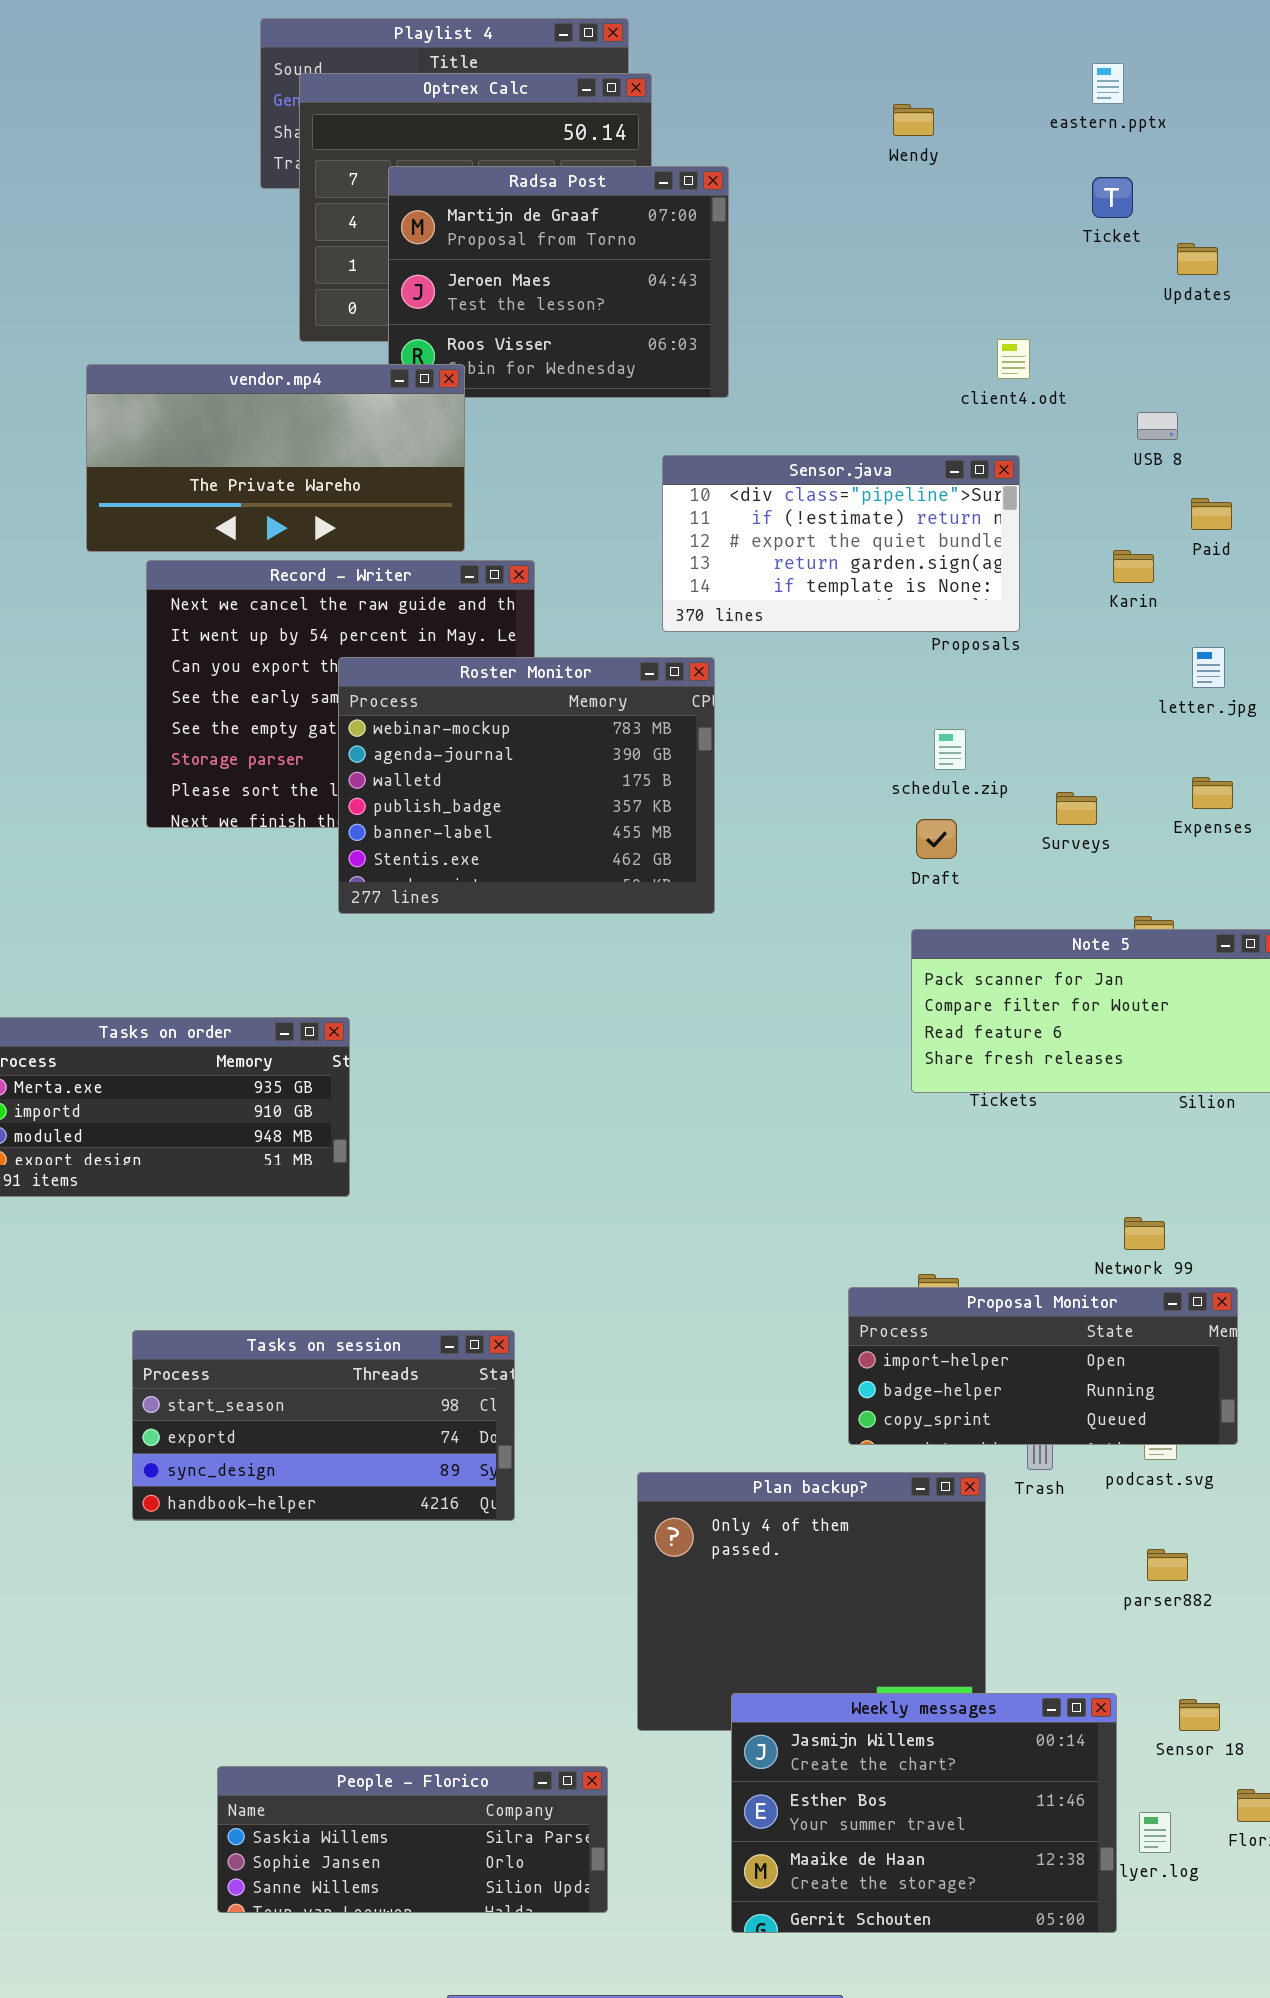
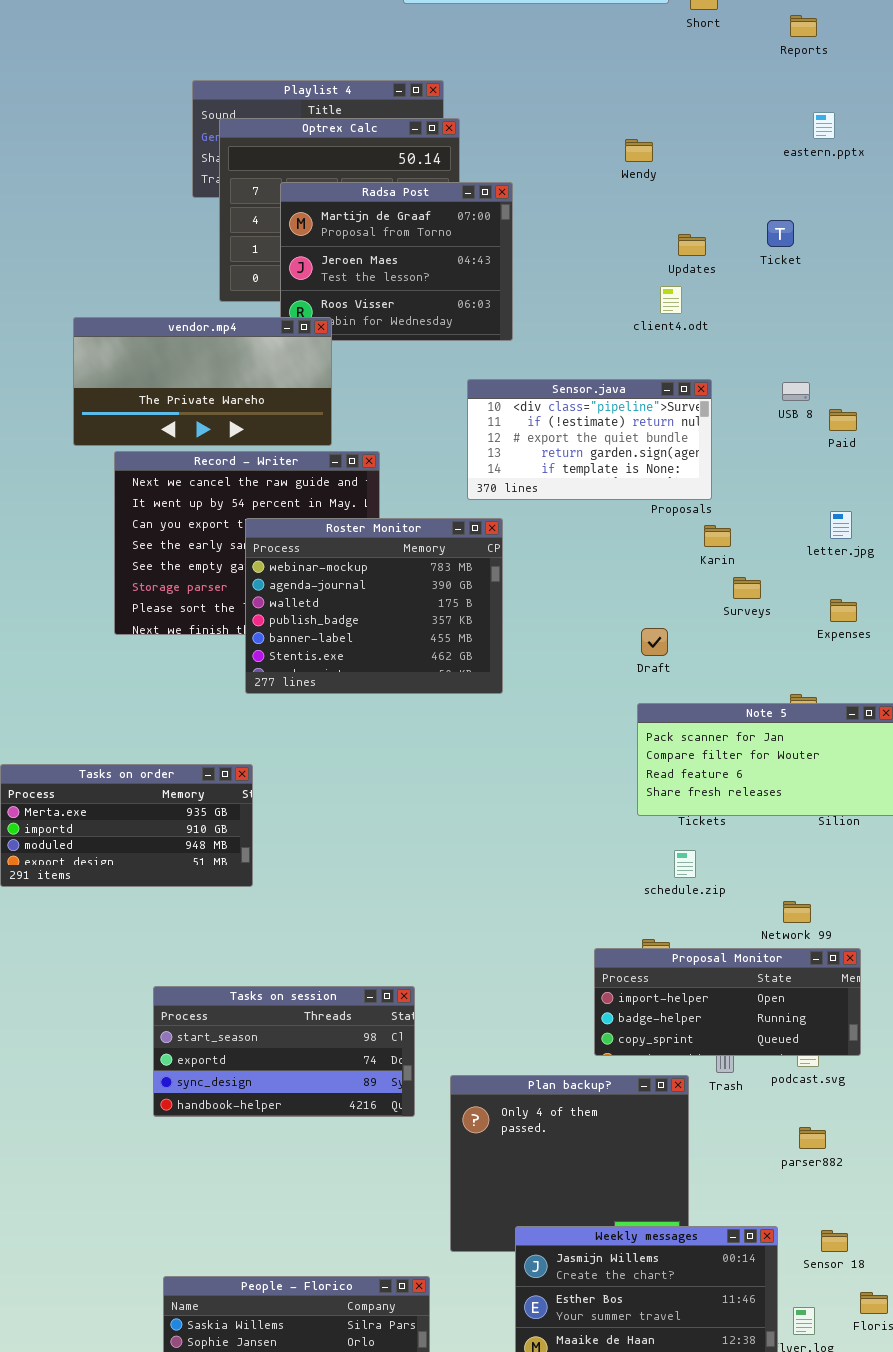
eastern.pptx: [1092,63,1124,104] -> [813,112,835,139], moved
Ticket: [1092,177,1133,218] -> [767,220,794,247], moved
Updates: [1177,243,1218,275] -> [678,234,706,256], moved
client4.odt: [997,339,1030,379] -> [660,286,682,314], moved
USB 8: [1137,412,1178,440] -> [782,382,810,401], moved
Karin: [1113,550,1154,583] -> [704,525,731,547], moved
schedule.zip: [934,729,966,770] -> [674,850,696,878], moved
Surveys: [1056,792,1097,825] -> [733,577,761,599], moved
Tasks on session: [132,1330,515,1521] -> [153,986,415,1117], moved

